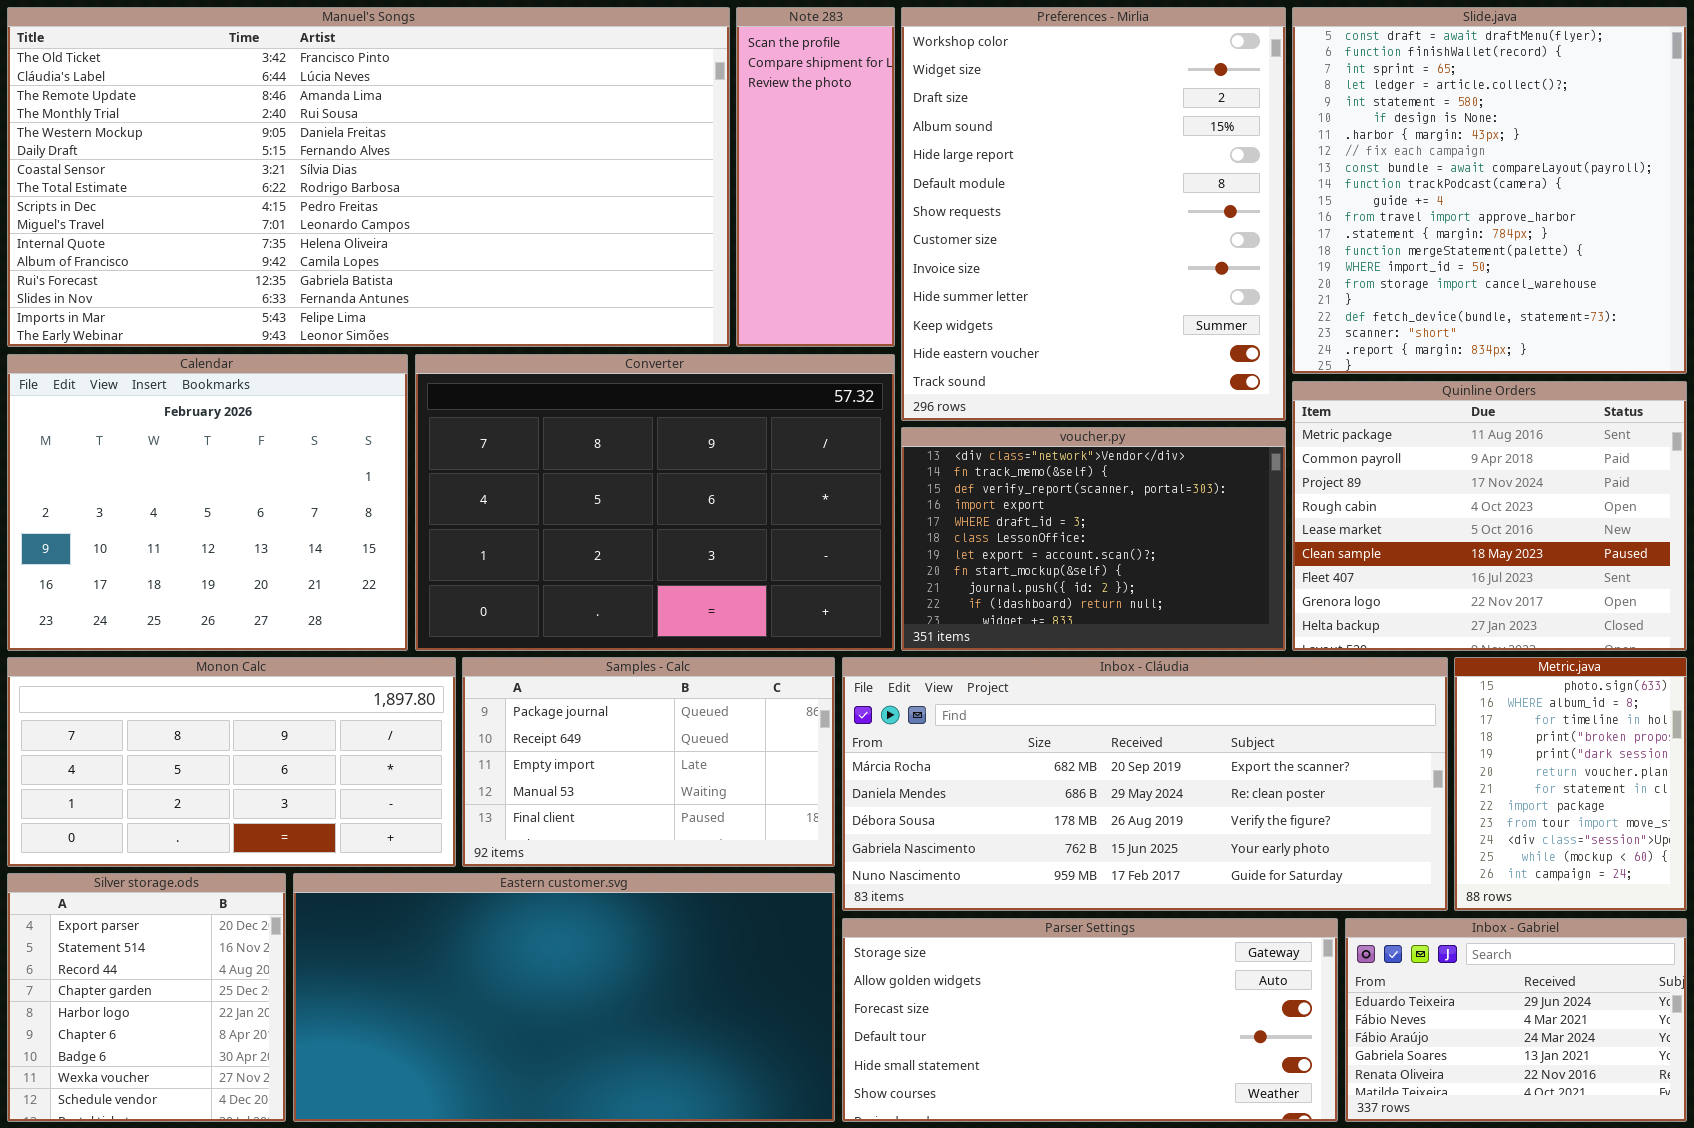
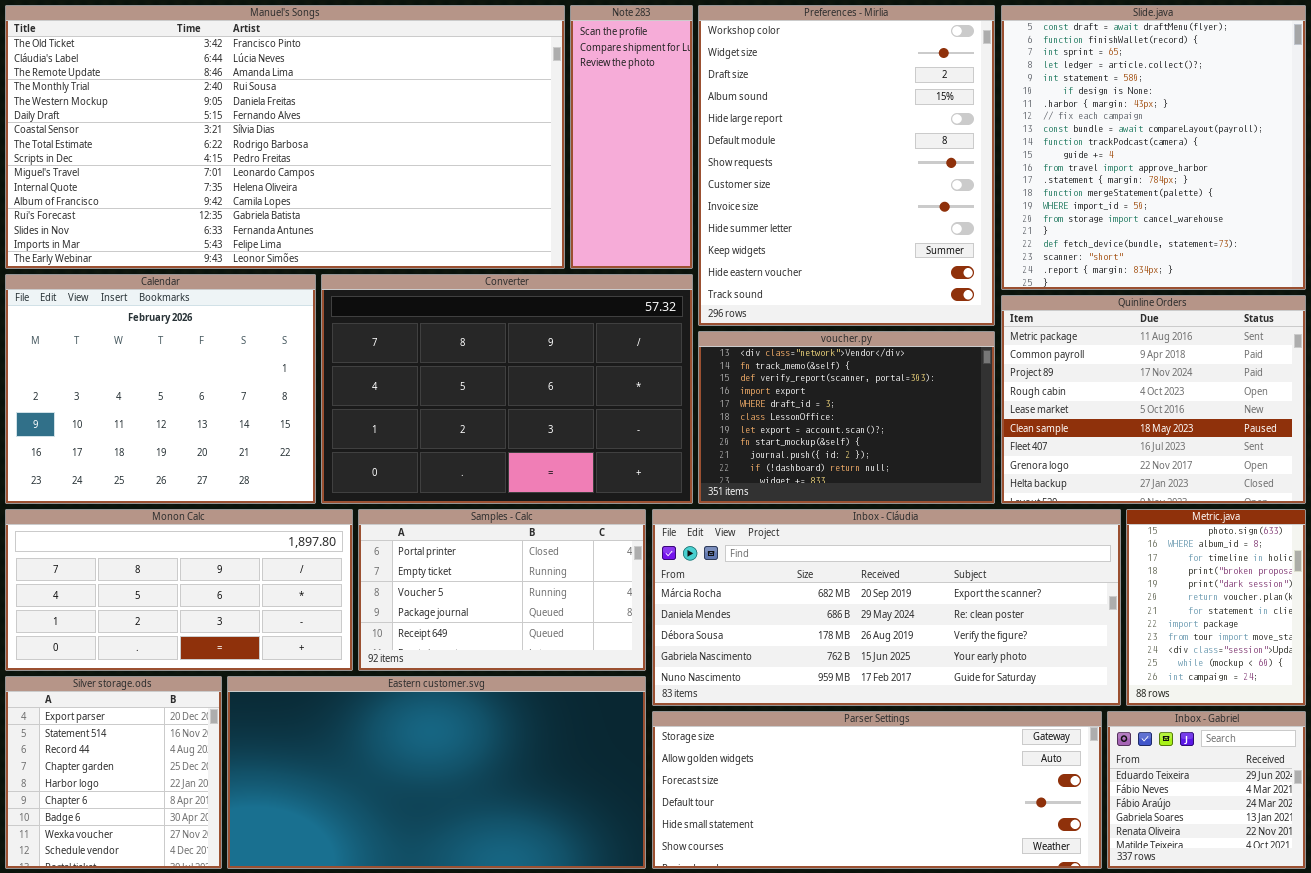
Samples - Calc: [462,657,835,867] -> [358,509,646,671], scrolled up 3 rows
Parser Settings: [842,918,1338,1122] -> [652,711,1102,869], resized
Inbox - Gabriel: [1345,918,1687,1122] -> [1107,711,1306,869], resized

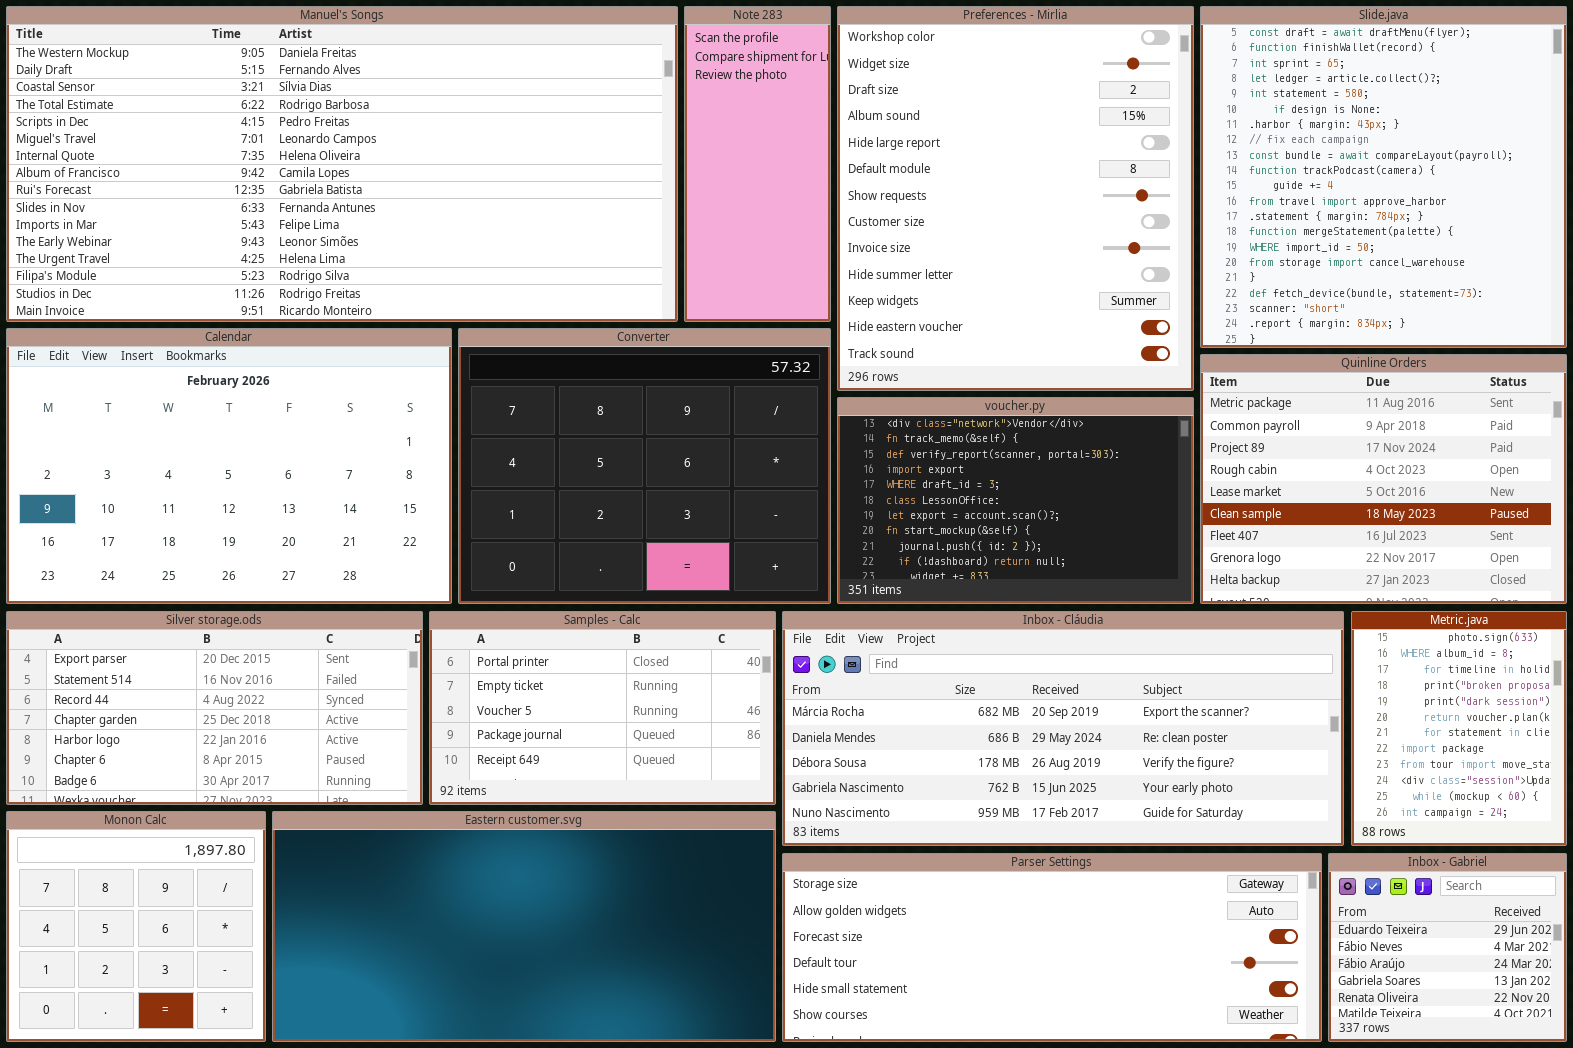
Manuel's Songs: [5,5,565,269] -> [6,6,678,322], scrolled down 4 rows
Calendar: [5,274,316,504] -> [6,328,452,604], resized
Converter: [321,274,693,504] -> [458,328,831,604], resized
Monon Calc: [5,509,353,671] -> [6,811,266,1042], moved, resized
Silver storage.ods: [5,676,222,869] -> [6,611,423,805], moved, resized

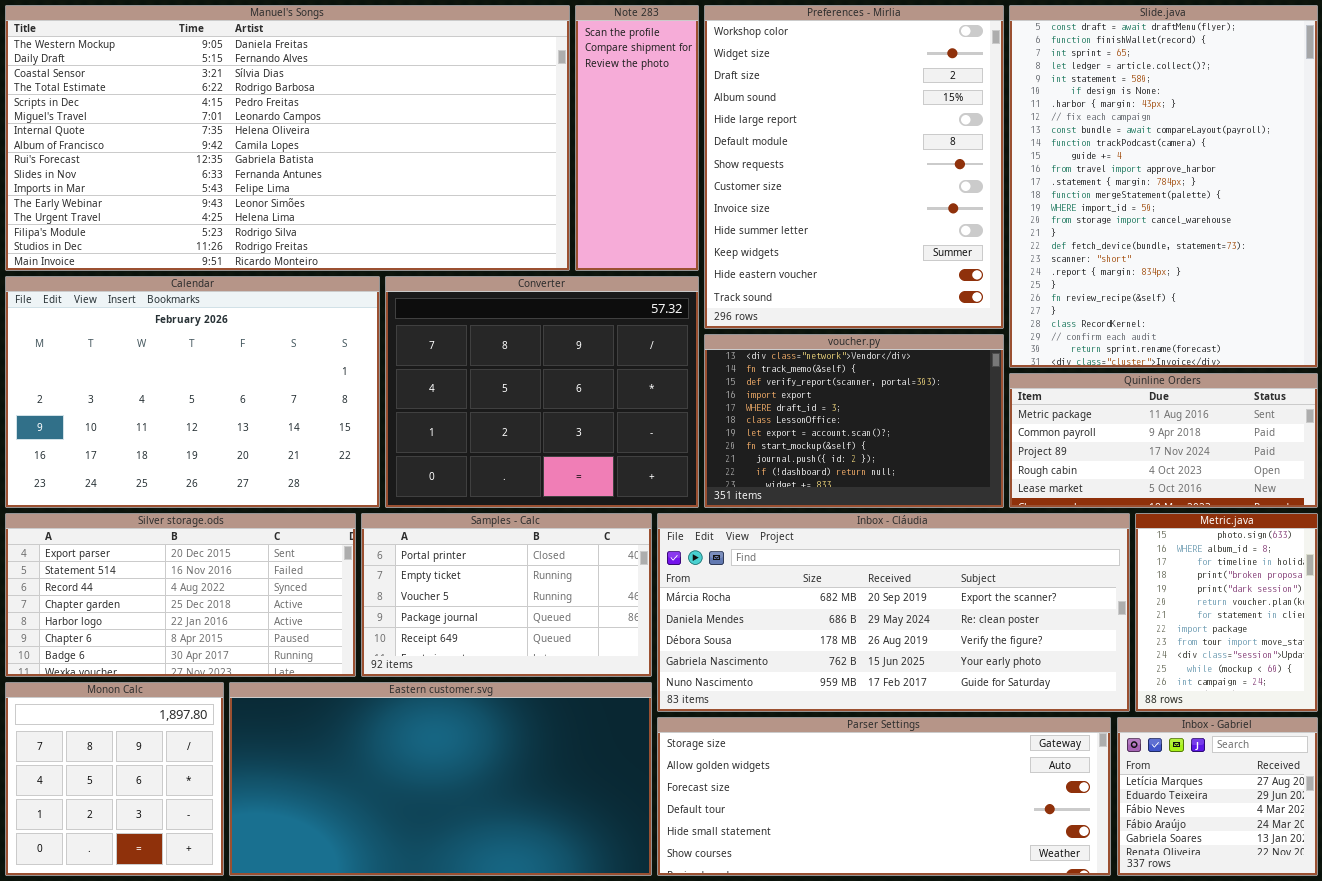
Slide.java: [1200,6,1567,348] -> [1009,5,1318,368], resized
Quinline Orders: [1200,354,1567,604] -> [1009,373,1318,508], resized
Inbox - Gabriel: [1328,853,1567,1042] -> [1117,717,1318,876], scrolled up 1 row

